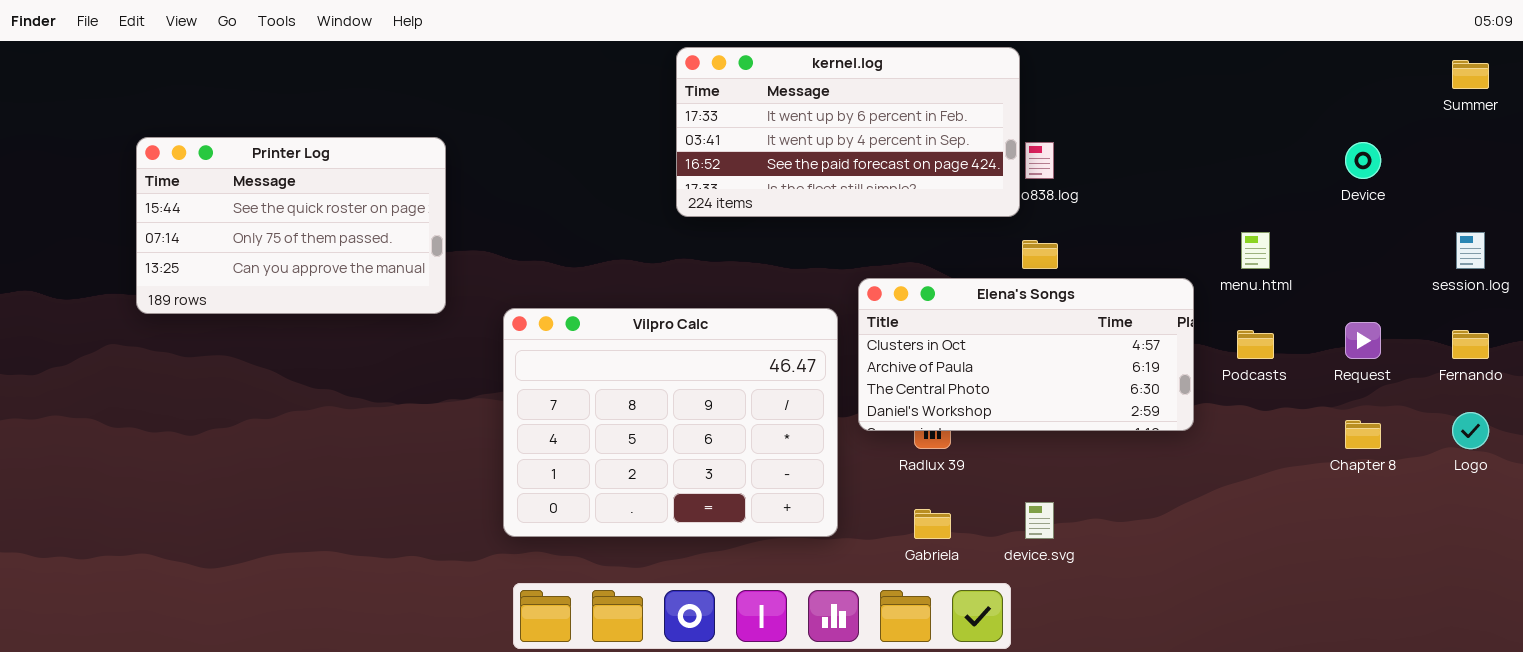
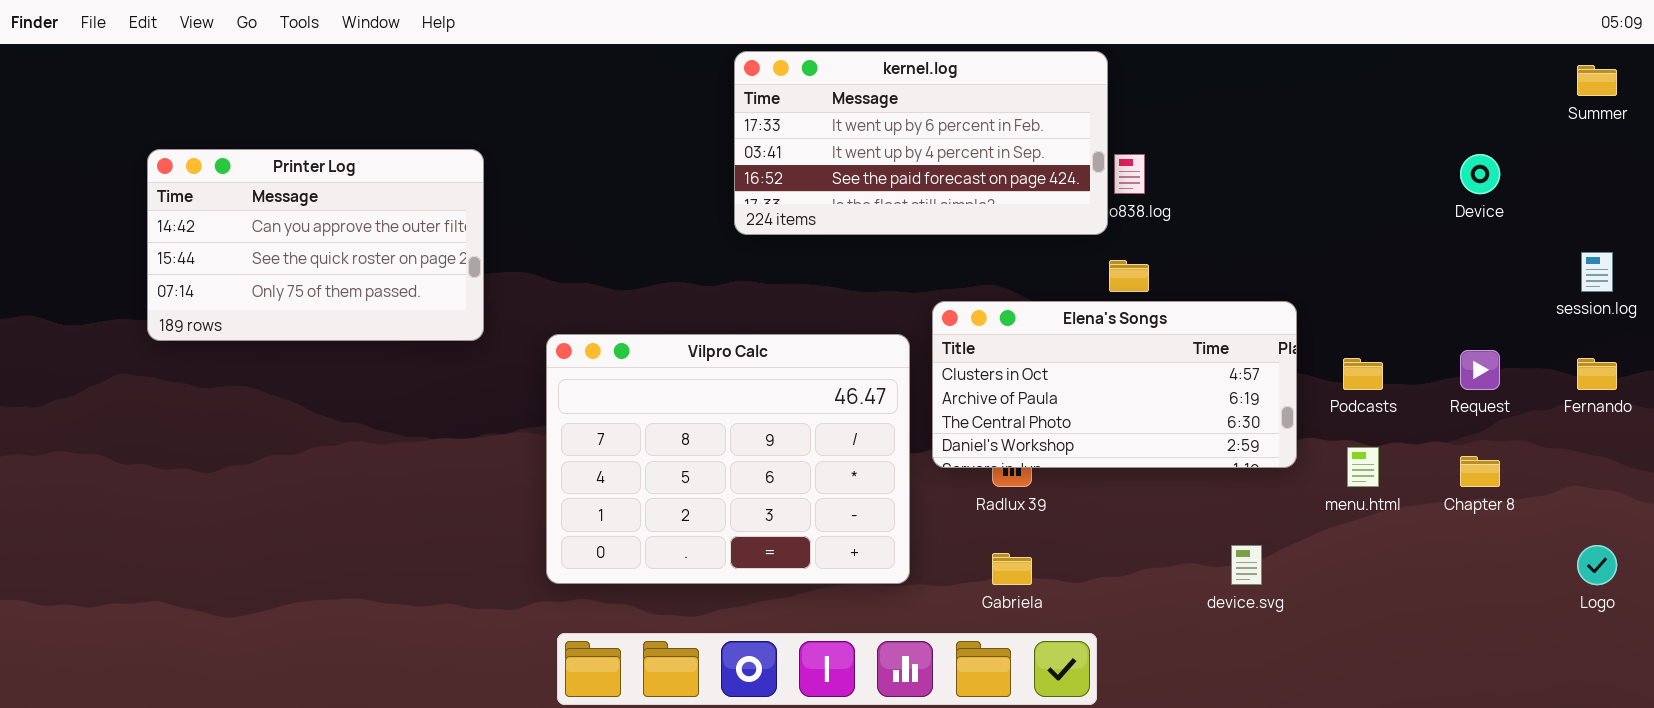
Printer Log: [136,137,446,314] -> [147,149,484,341], scrolled up 1 row
menu.html: [1241,232,1270,269] -> [1347,447,1379,487], moved
Logo: [1452,412,1489,449] -> [1577,545,1617,585], moved
device.svg: [1025,502,1054,539] -> [1231,545,1262,585], moved

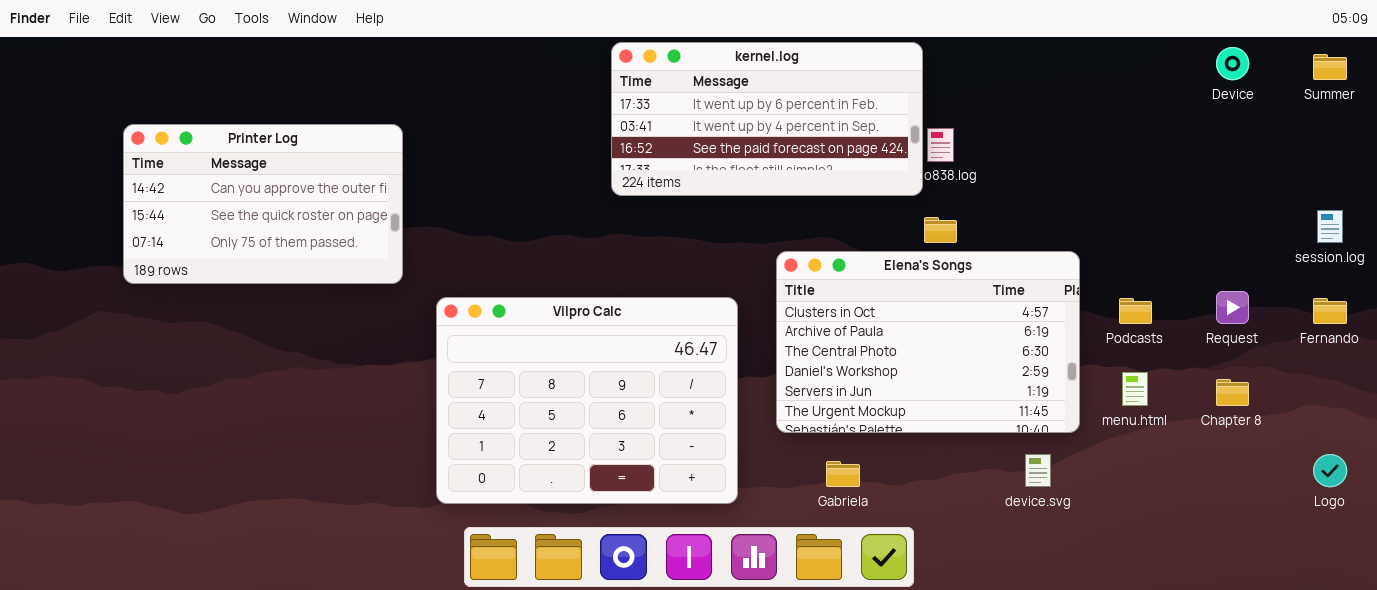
Device: [1460,154,1500,194] -> [1216,47,1249,80], moved
Elena's Songs: [932,301,1297,468] -> [776,251,1080,433], resized
Vilpro Calc: [546,334,910,584] -> [436,297,738,504], moved

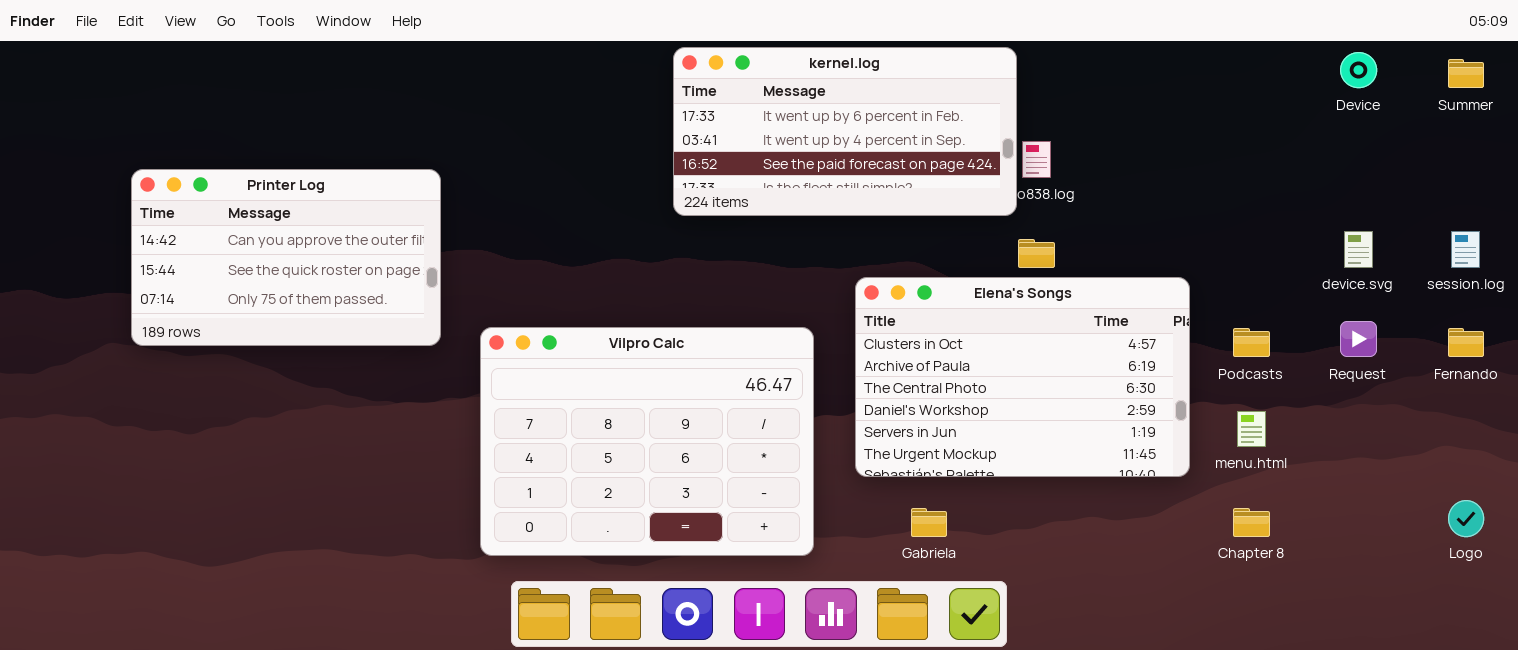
Printer Log: [123,124,403,284] -> [131,169,441,346], moved
Chapter 8: [1216,379,1249,406] -> [1233,508,1270,537], moved
device.svg: [1025,454,1051,487] -> [1344,231,1373,268], moved

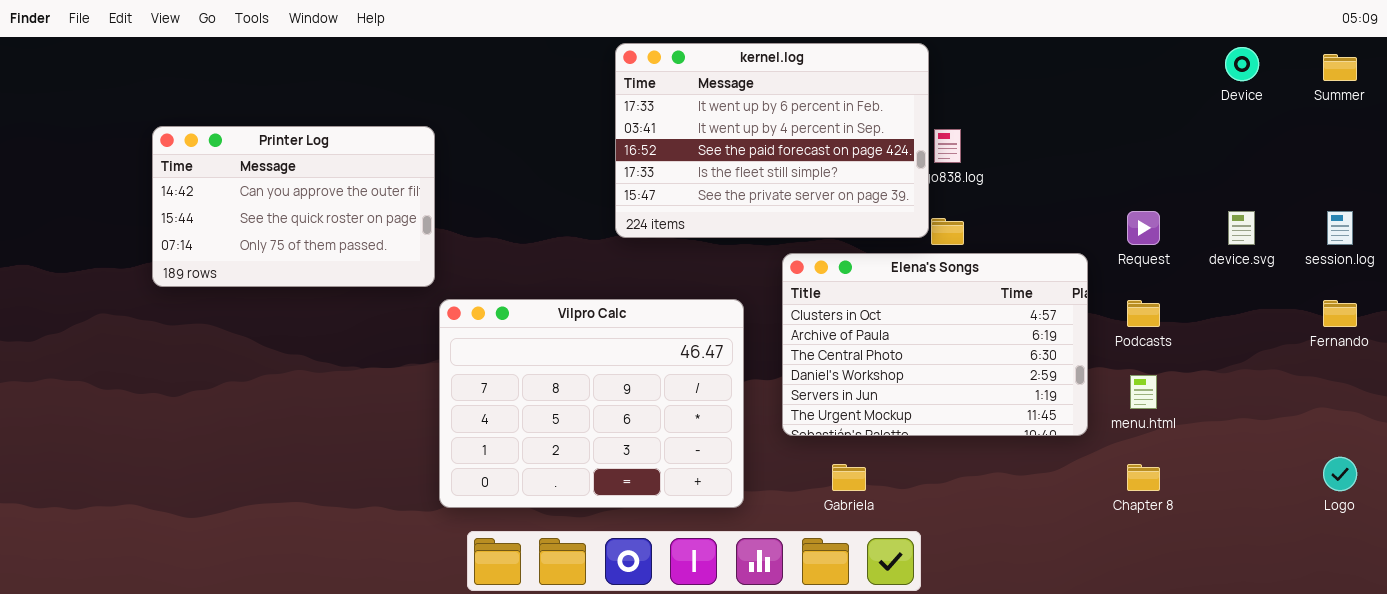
kernel.log: [673,47,1017,216] -> [615,43,929,238], resized
Printer Log: [131,169,441,346] -> [152,126,435,287], moved
Request: [1340,321,1377,357] -> [1127,211,1160,245], moved

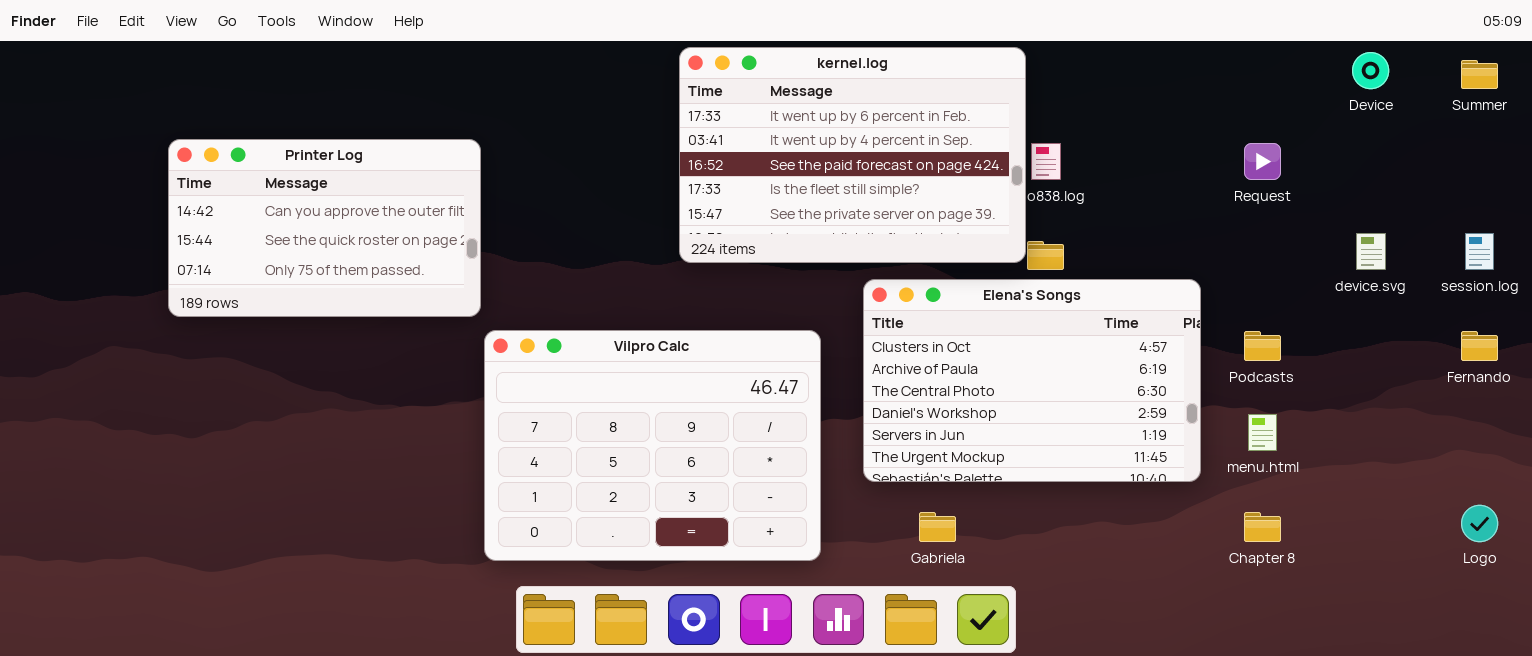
Request: [1127,211,1160,245] -> [1244,143,1281,180], moved

